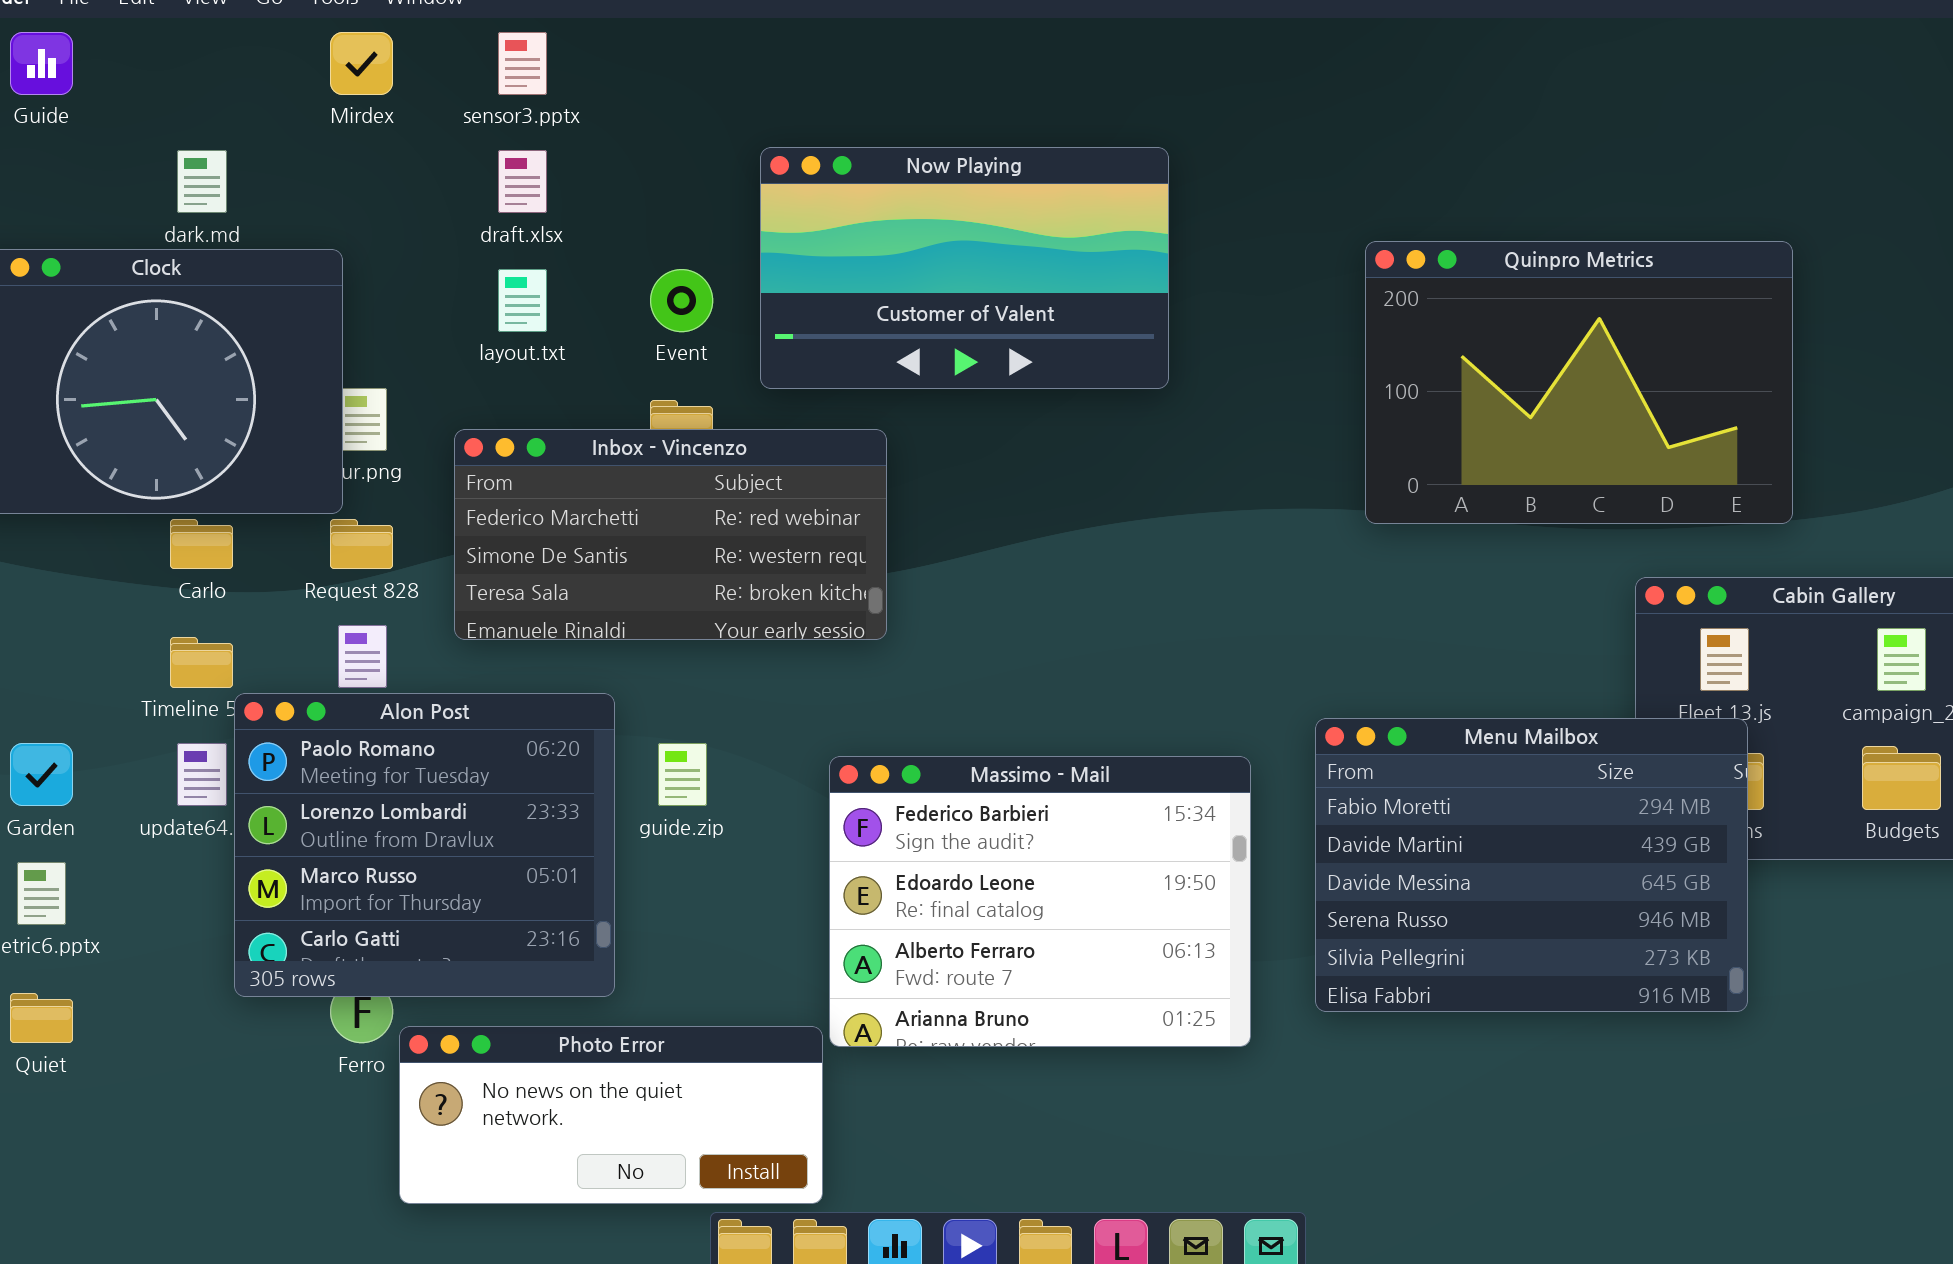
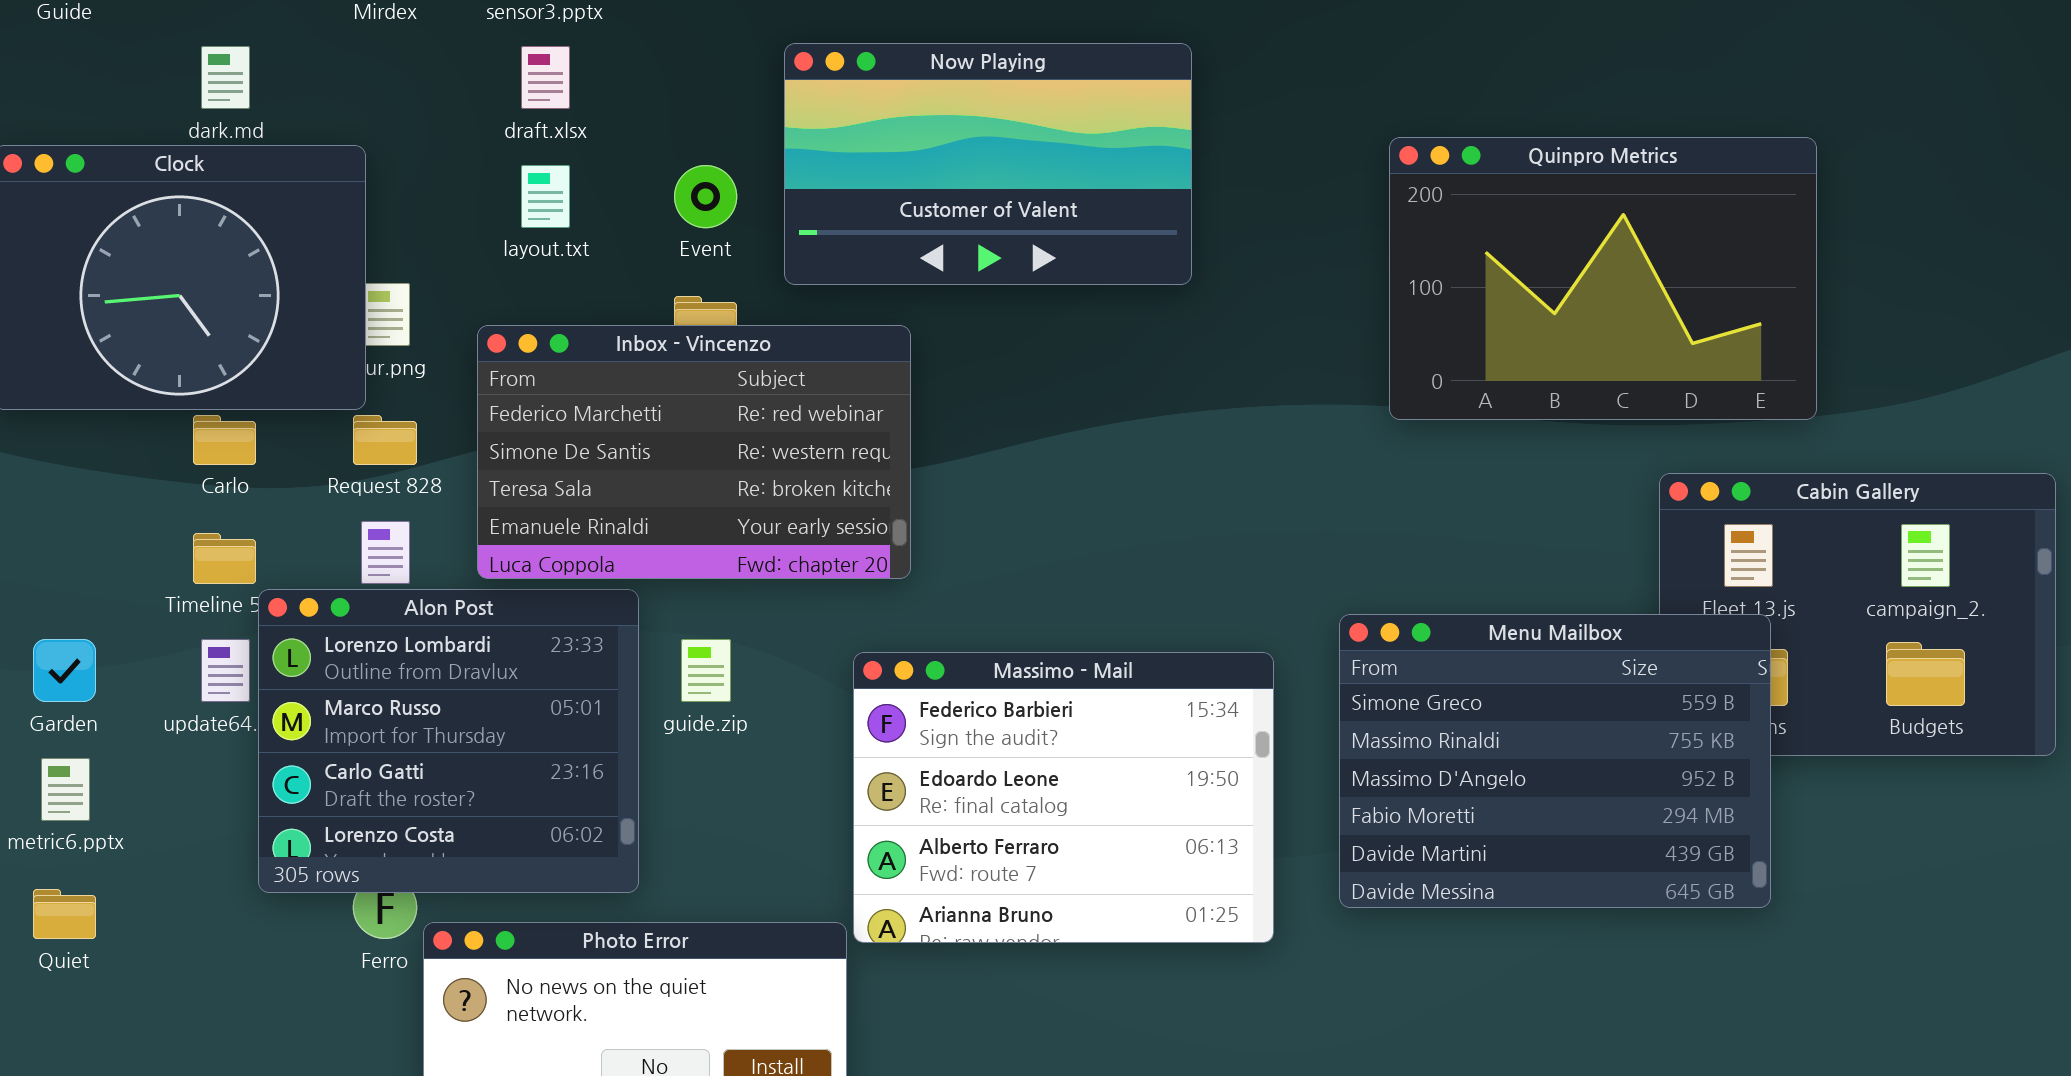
Inbox - Vincenzo: [454,429,887,640] -> [477,325,911,579], resized
Alon Post: [234,693,615,997] -> [258,589,639,893], scrolled down 1 row
Menu Mailbox: [1315,718,1748,1012] -> [1339,614,1771,908], scrolled up 3 rows

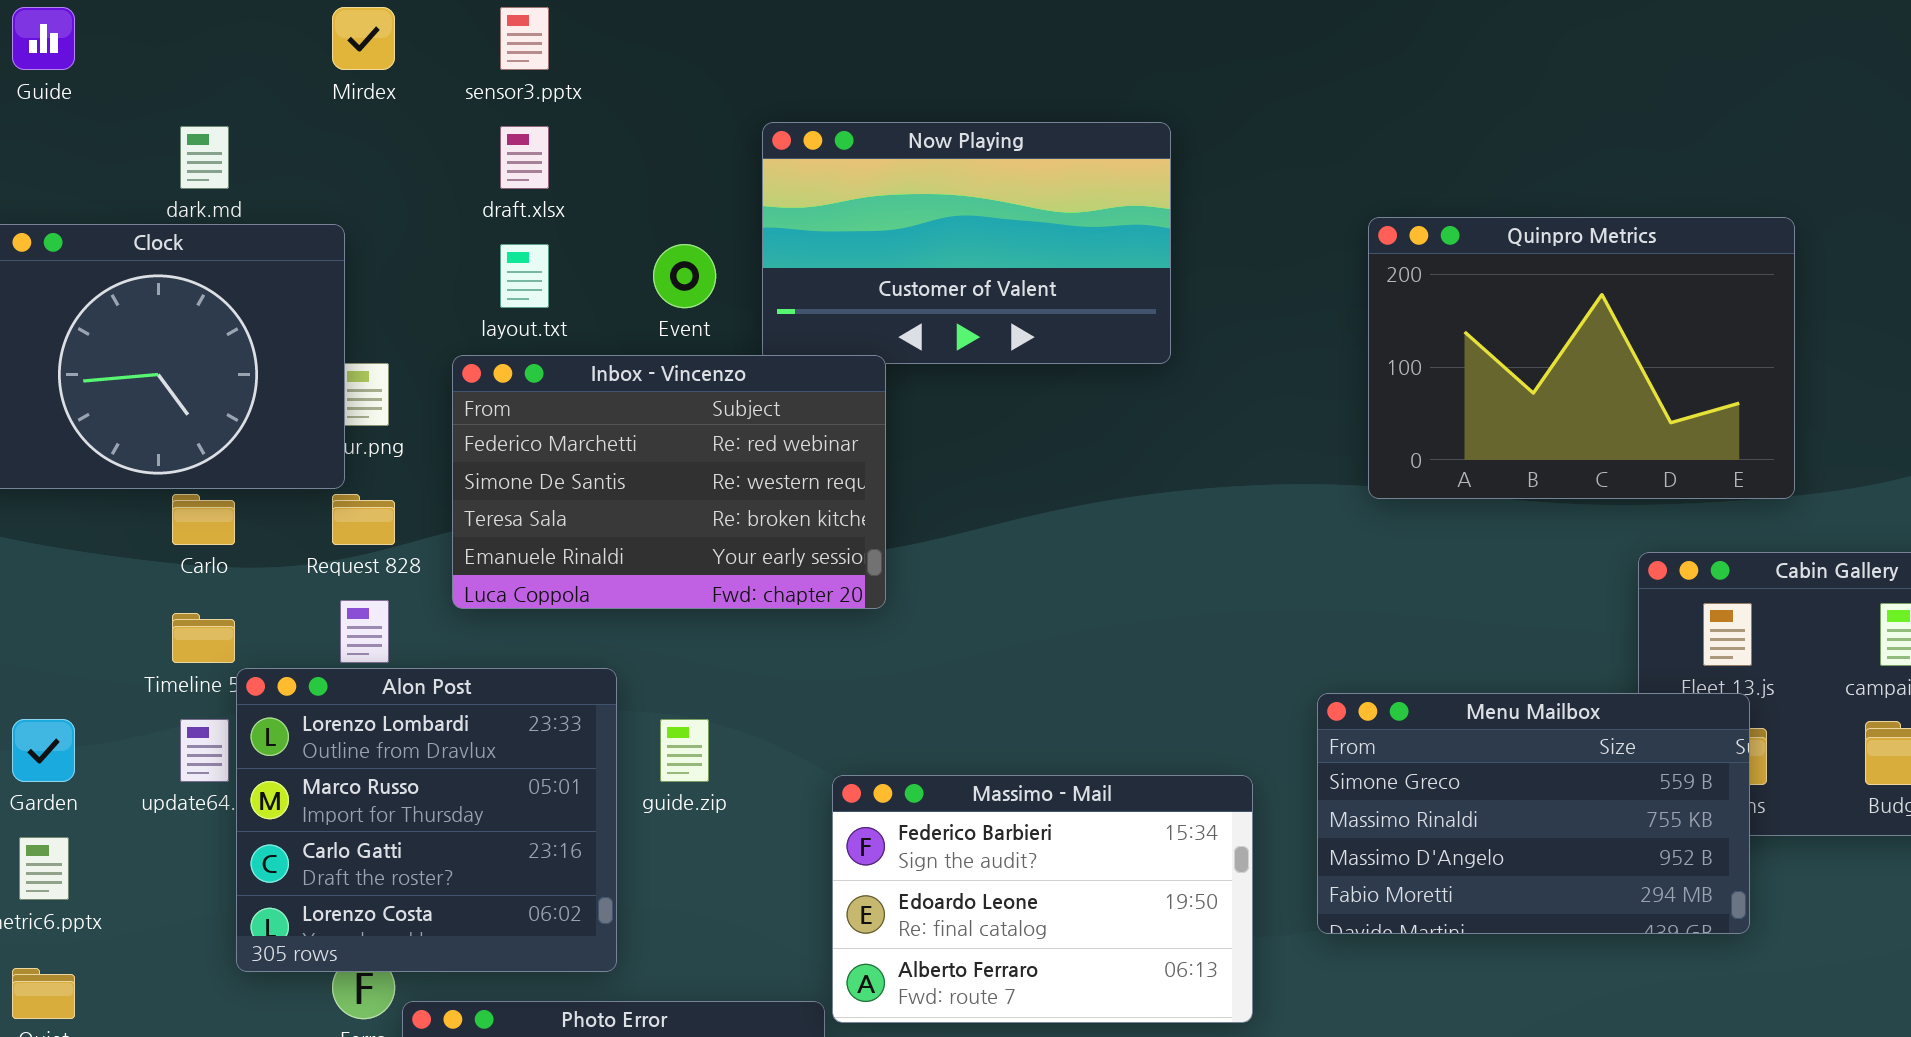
Inbox - Vincenzo: [477,325,911,579] -> [452,355,886,609], moved
Menu Mailbox: [1339,614,1771,908] -> [1317,693,1750,934], resized
Massimo - Mail: [853,652,1274,943] -> [832,775,1253,1023], resized

